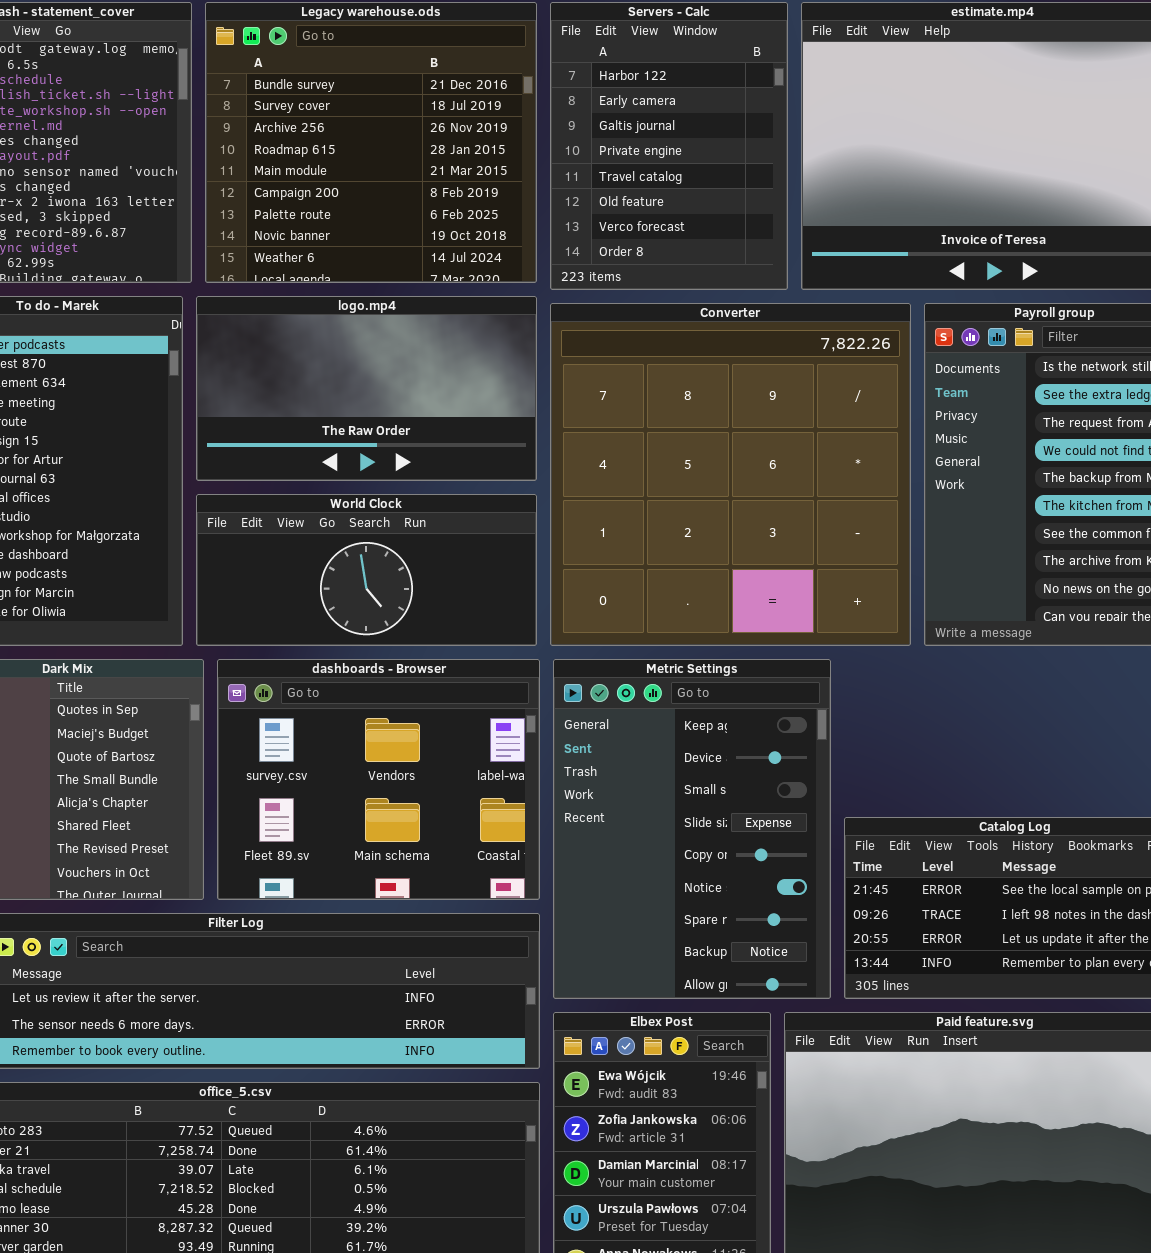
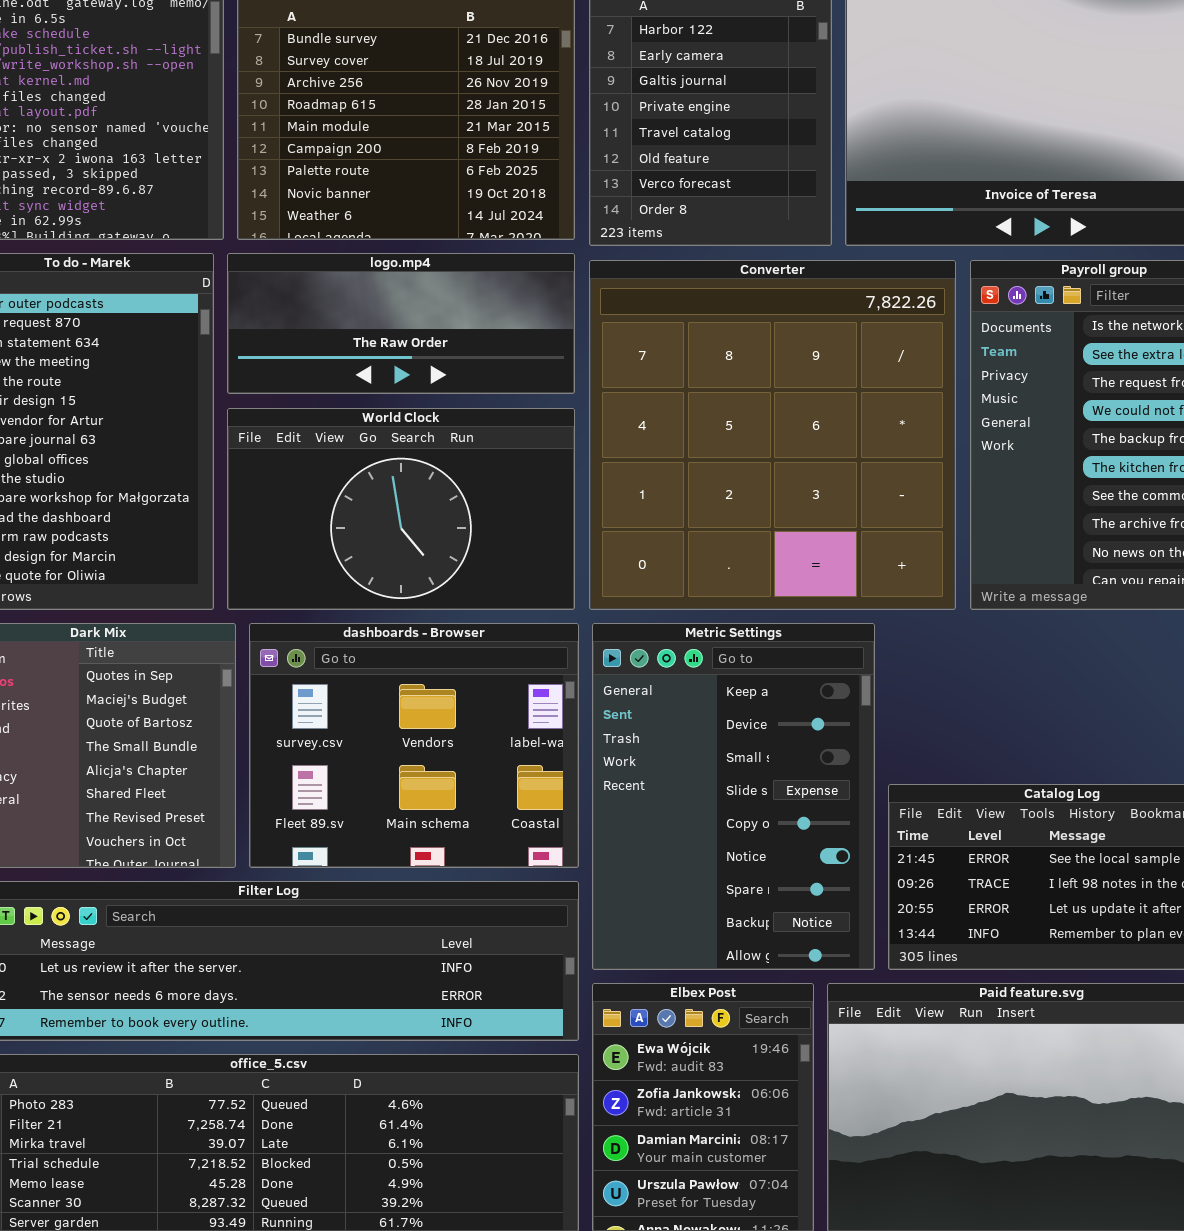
logo.mp4: [196,296,537,481] -> [227,253,575,394], resized
World Clock: [196,494,537,646] -> [227,408,575,610], resized

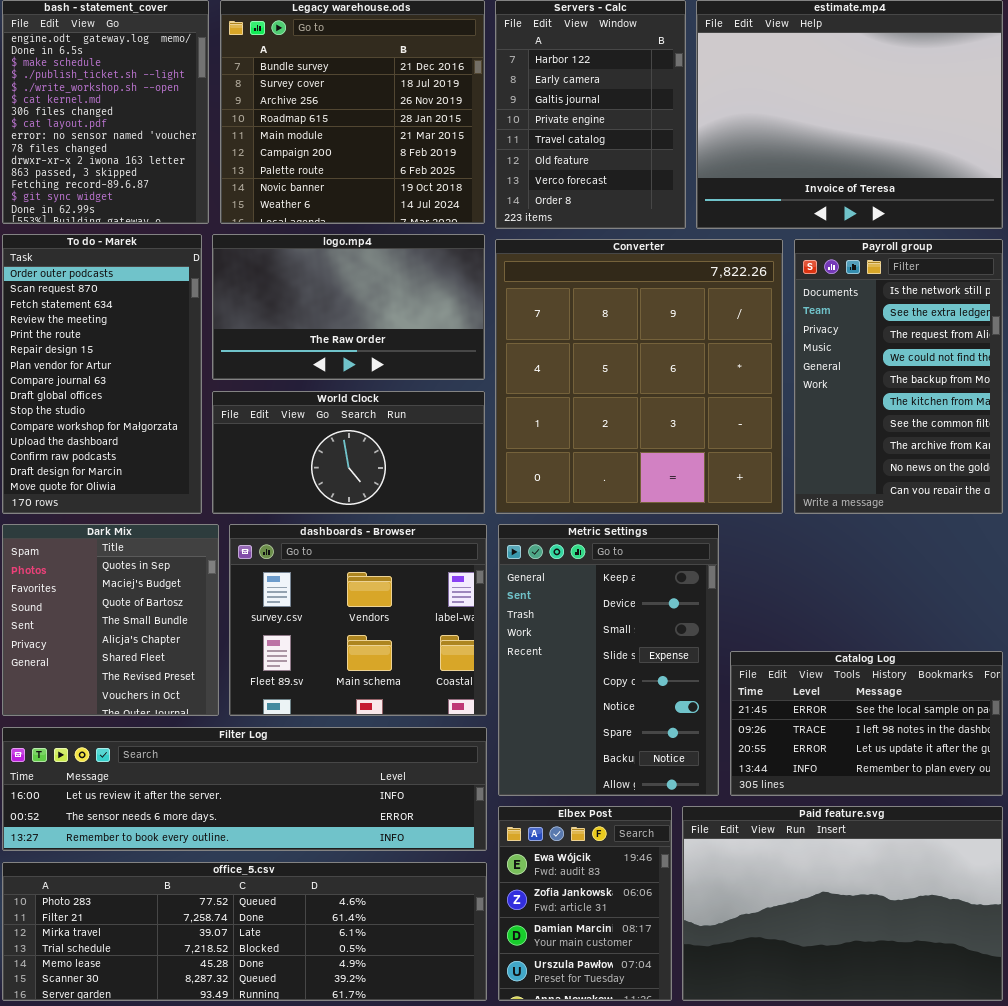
logo.mp4: [227,253,575,394] -> [212,234,485,380], resized
World Clock: [227,408,575,610] -> [212,391,485,514], resized

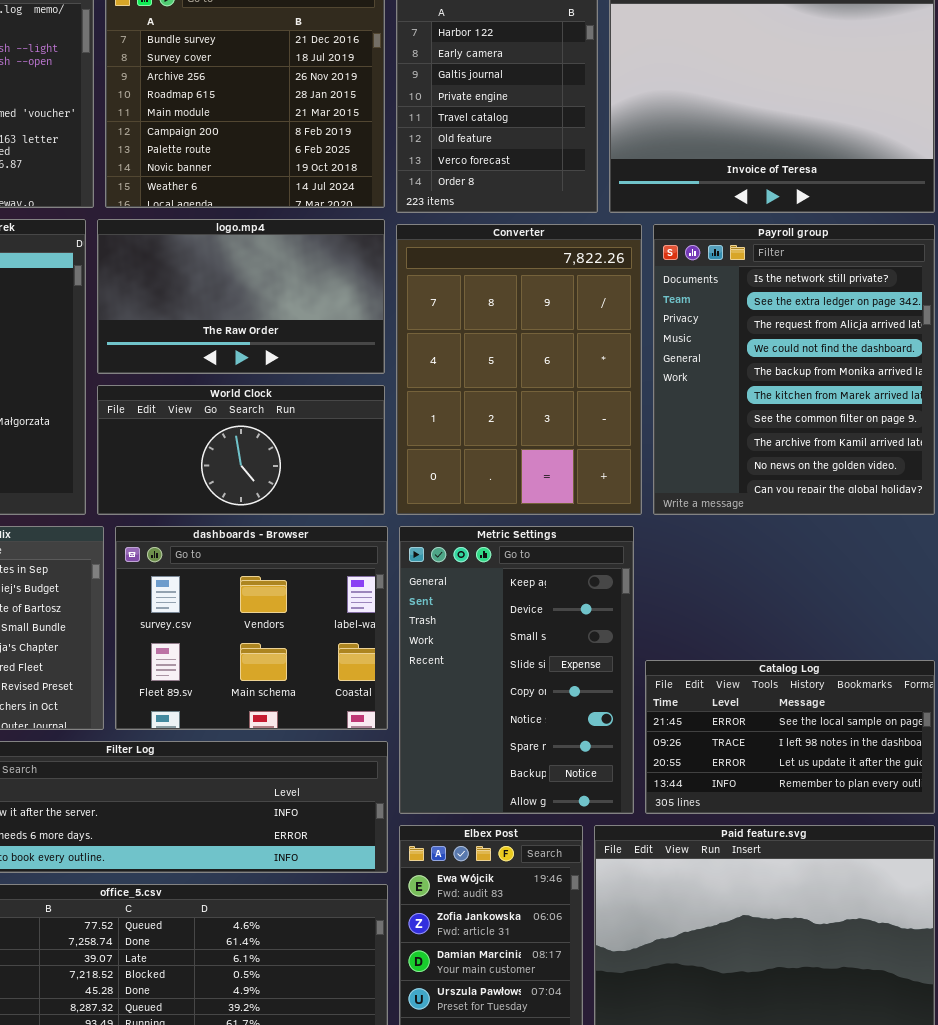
Converter: [495,239,783,514] -> [396,224,642,515], resized
Payroll group: [794,239,1003,514] -> [653,224,935,515], resized

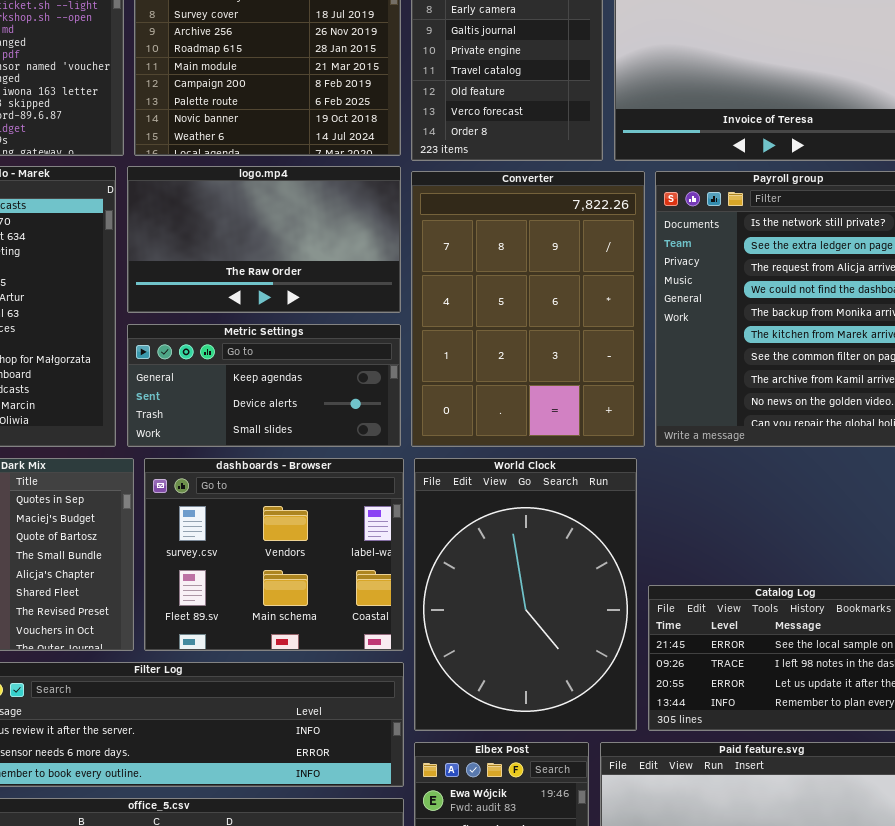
World Clock: [97,385,385,515] -> [414,458,637,731], moved, resized
Metric Settings: [399,526,634,814] -> [127,324,401,447], moved, resized

